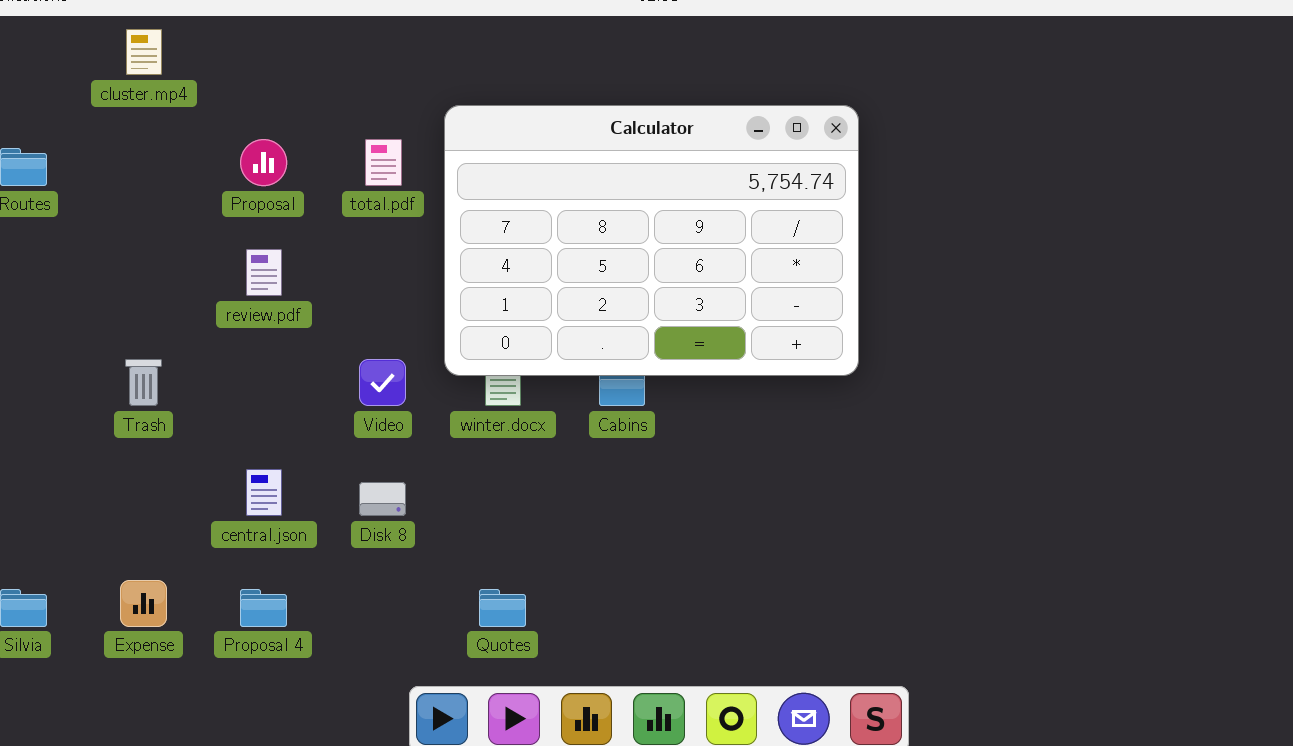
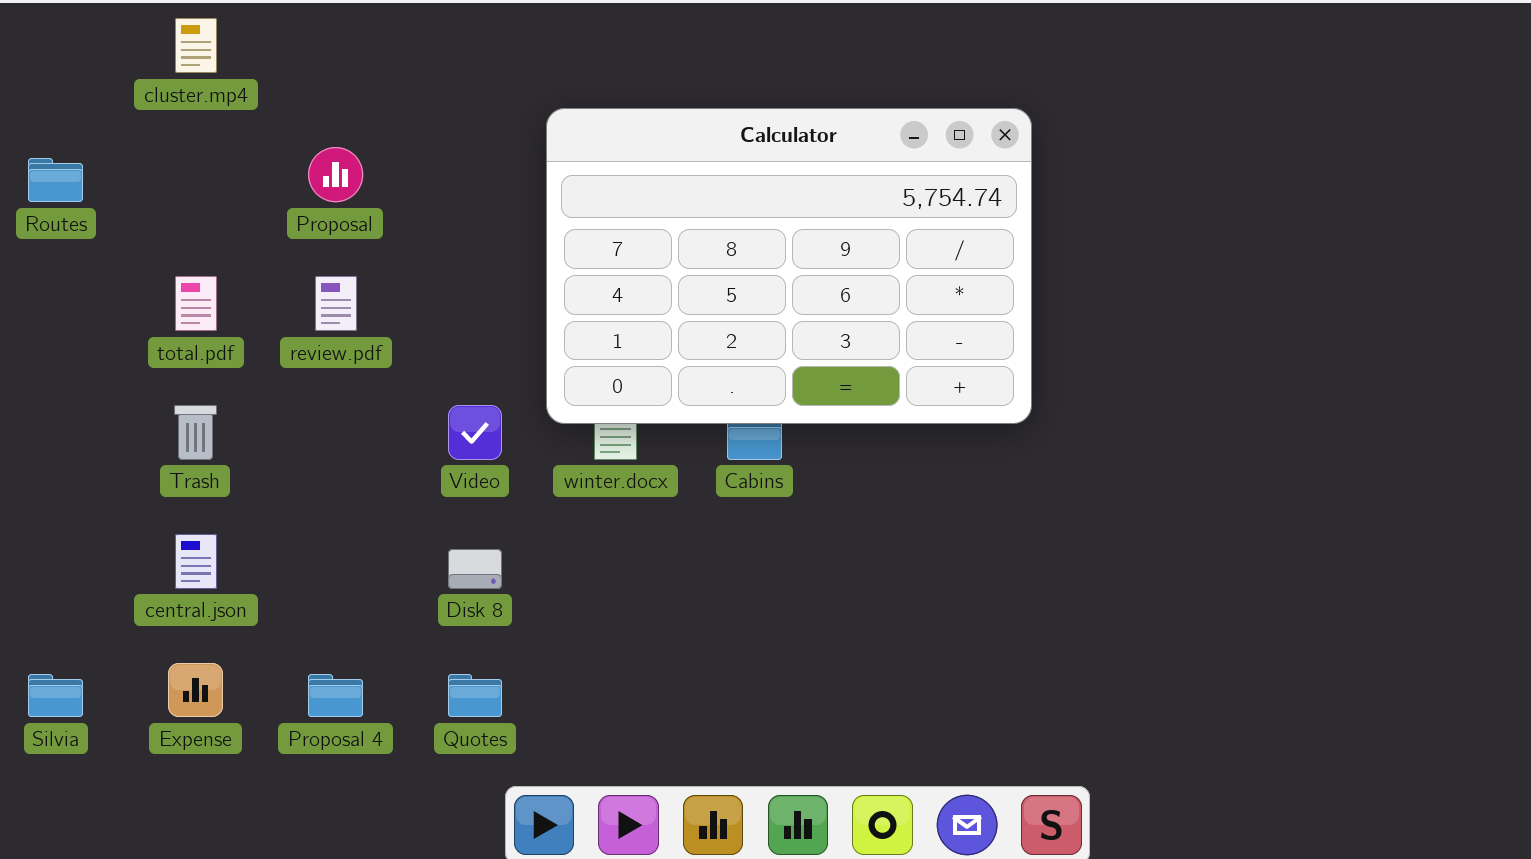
total.pdf: [365,139,402,186] -> [175,276,217,331], moved
central.json: [246,469,282,516] -> [175,534,217,589], moved
Quotes: [479,589,526,627] -> [448,674,502,717], moved

